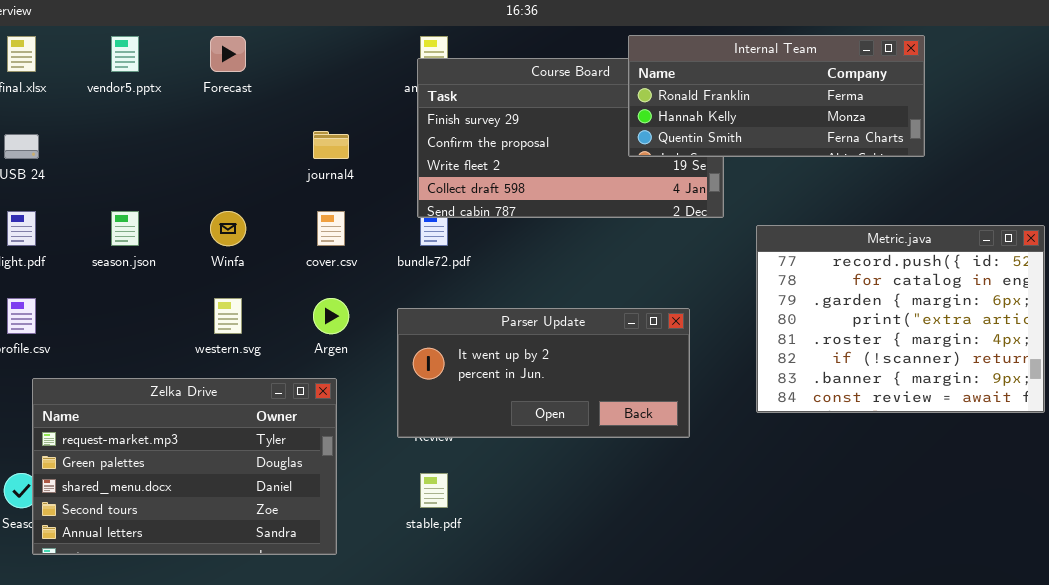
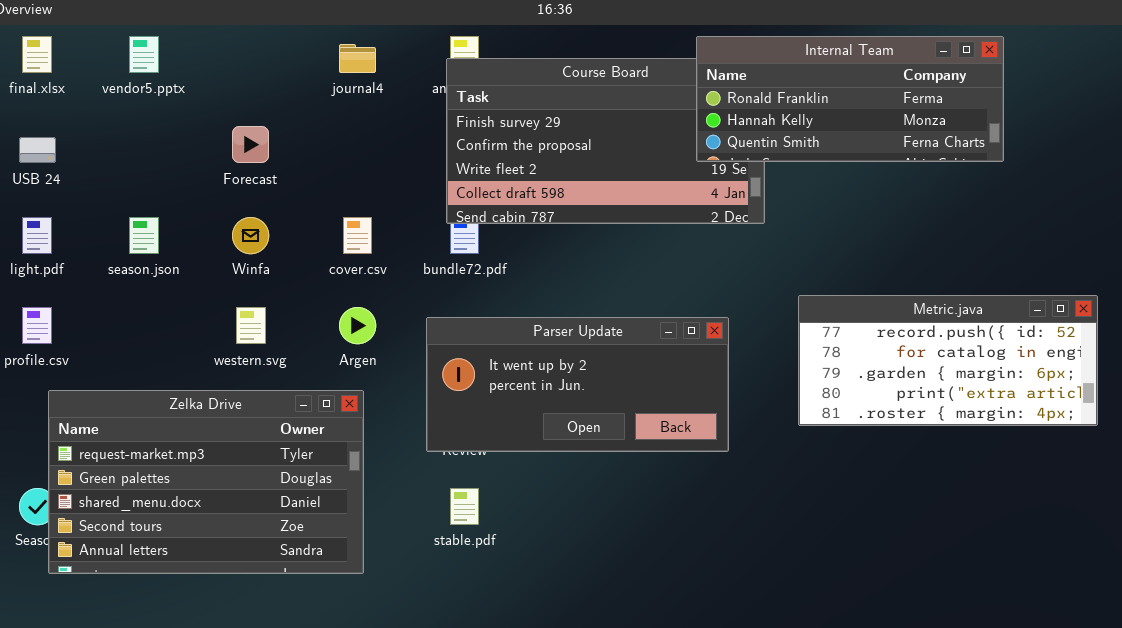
Internal Team: [628,35,925,157] -> [696,36,1004,162], moved
Forecast: [210,36,246,72] -> [232,126,269,163], moved
journal4: [313,131,349,159] -> [339,44,376,73], moved
Metric.java: [756,225,1045,413] -> [798,295,1098,426], resized

